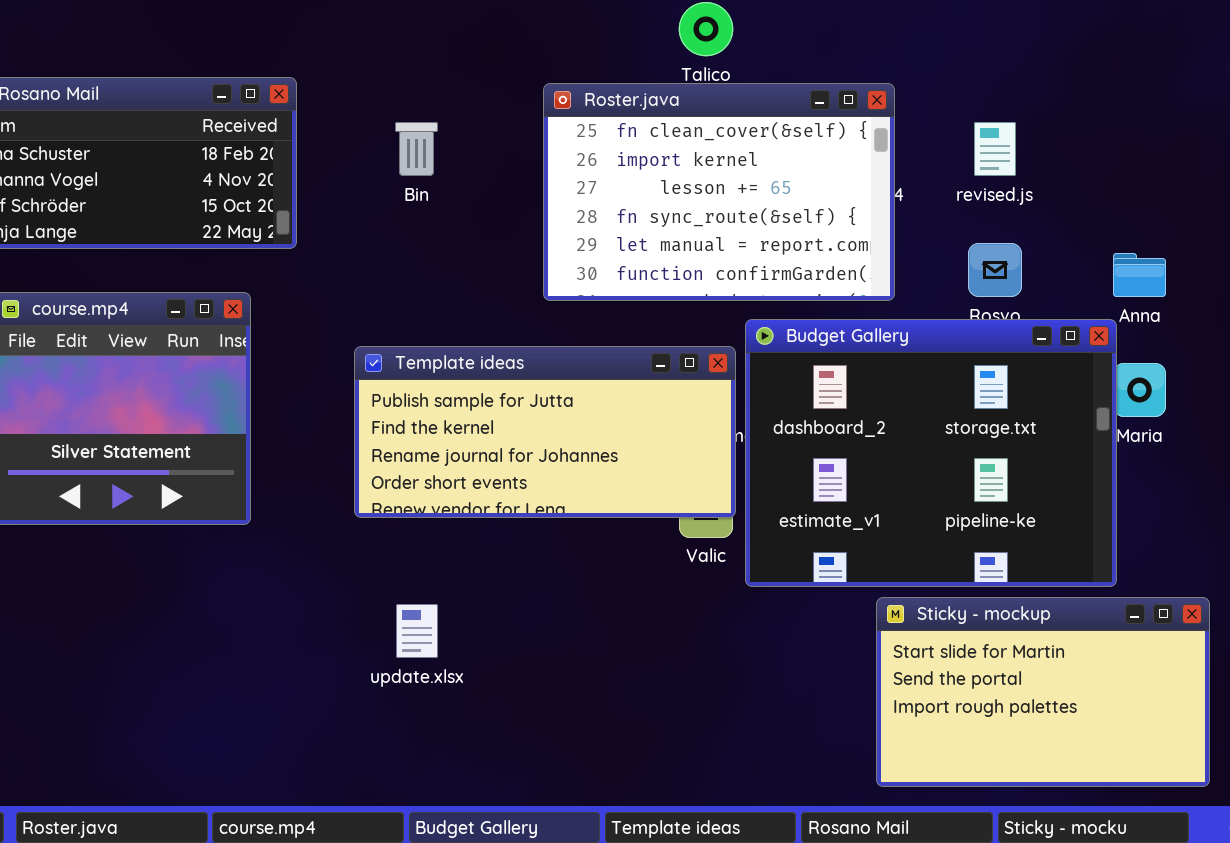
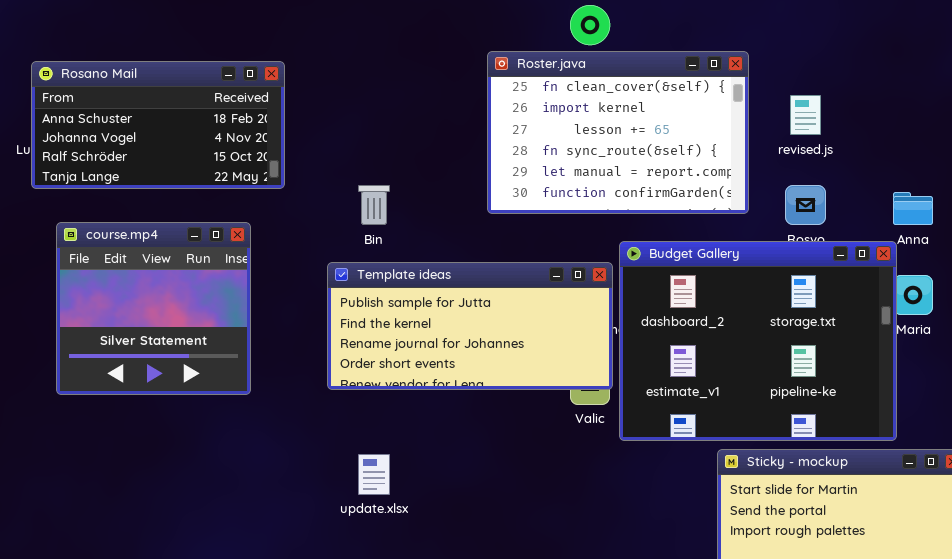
Roster.java: [543,83,895,301] -> [487,51,749,214], moved
Bin: [395,122,438,176] -> [358,185,390,225], moved

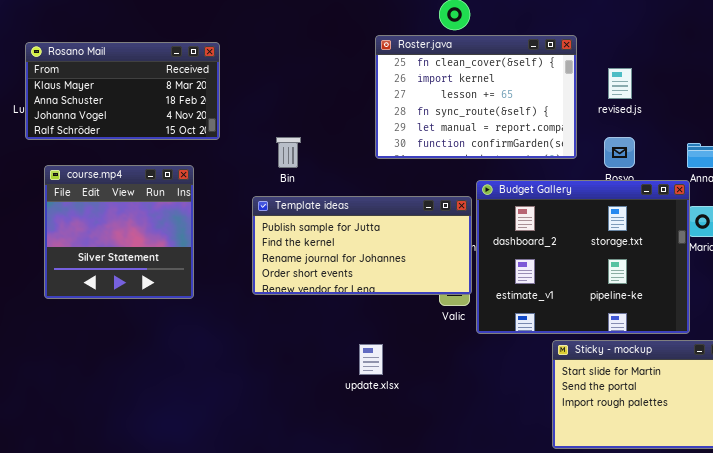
Rosano Mail: [31,61,285,189] -> [25,42,220,140], scrolled up 1 row
update.xlsx: [358,454,390,495] -> [359,344,383,375], moved

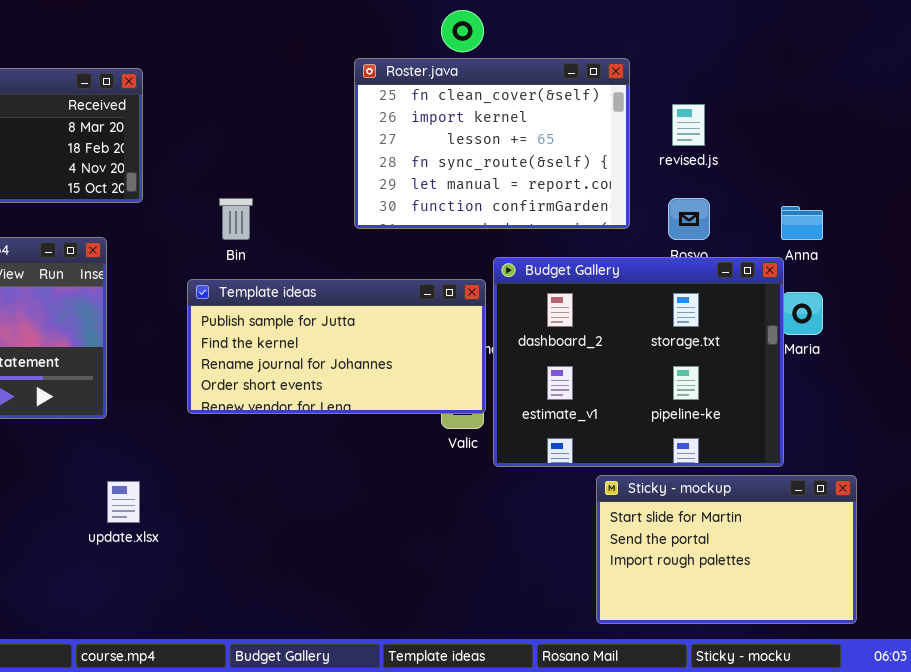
update.xlsx: [359,344,383,375] -> [107,481,140,523], moved

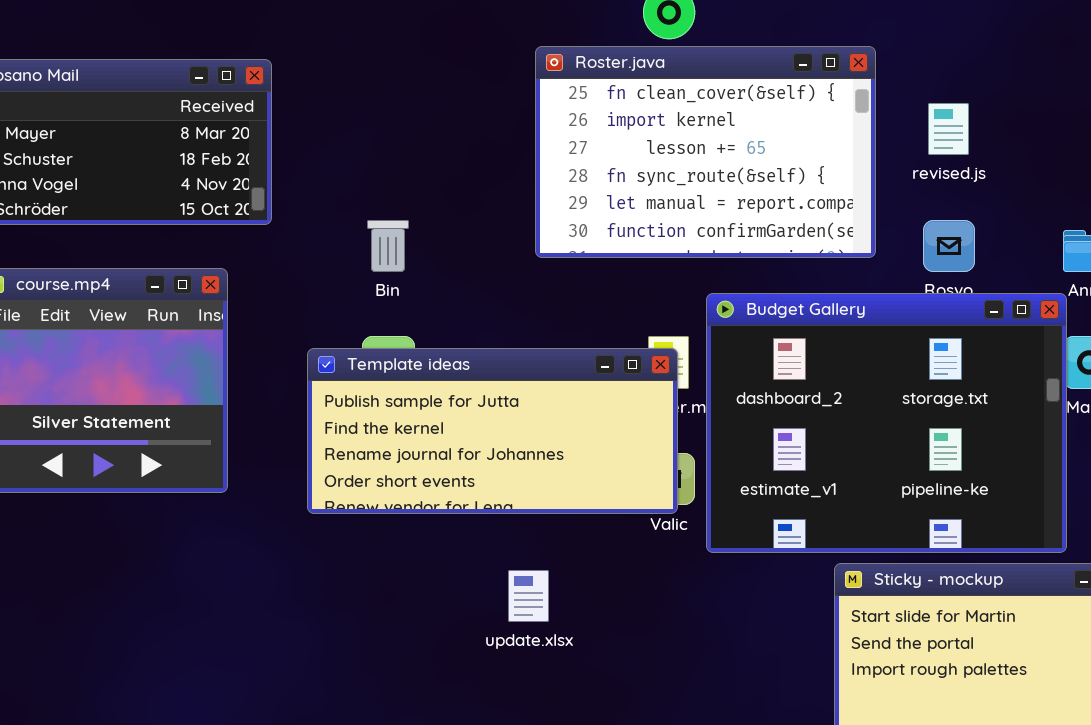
Template ideas: [187,279,486,414] -> [307,348,678,514], moved
update.xlsx: [107,481,140,523] -> [508,570,549,622], moved

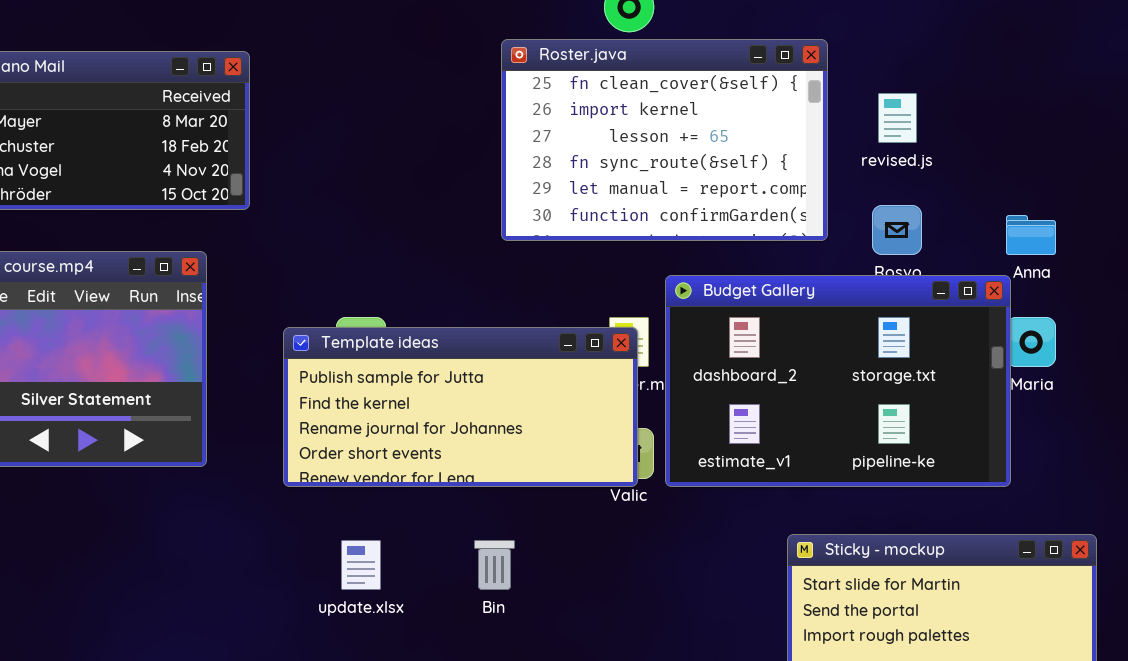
Bin: [367,220,409,272] -> [474,540,515,590], moved
Budget Gallery: [706,293,1067,553] -> [665,275,1011,487], resized
update.xlsx: [508,570,549,622] -> [341,540,381,590], moved

